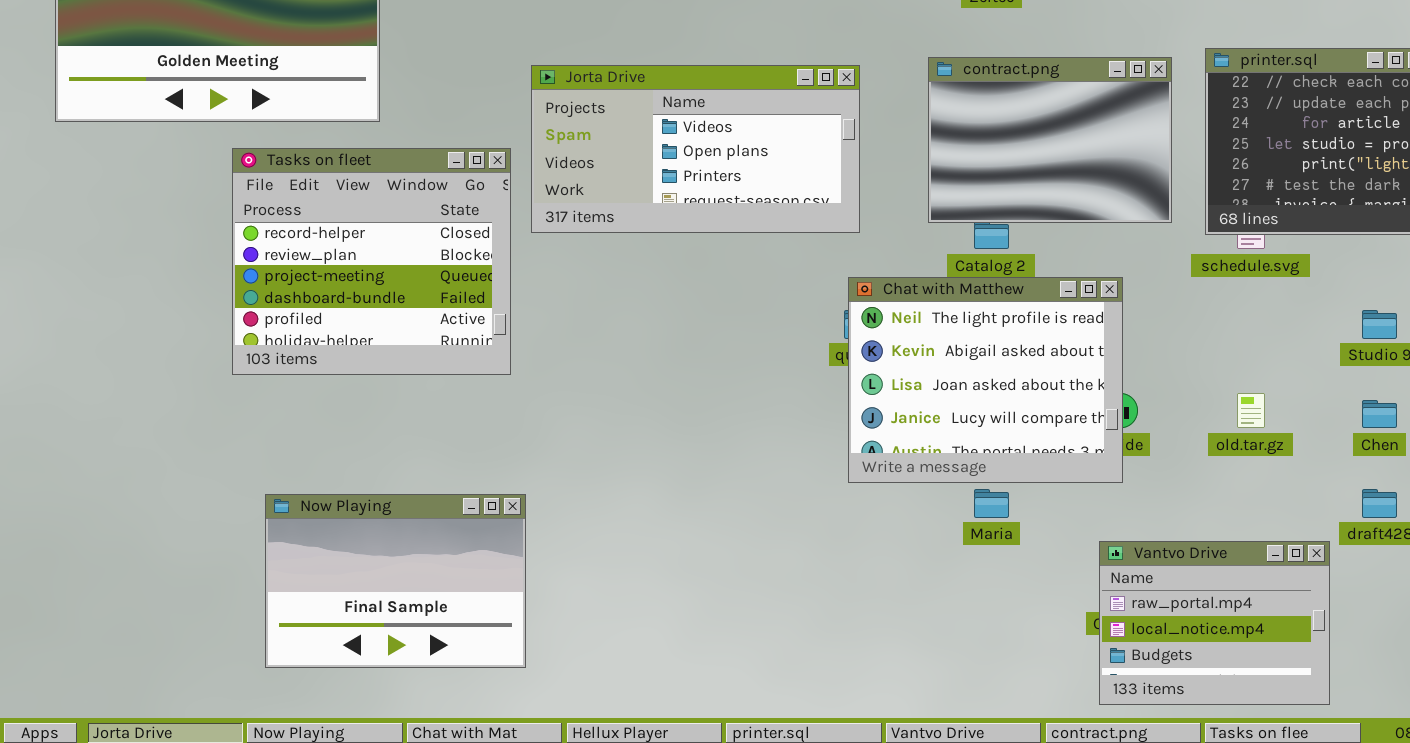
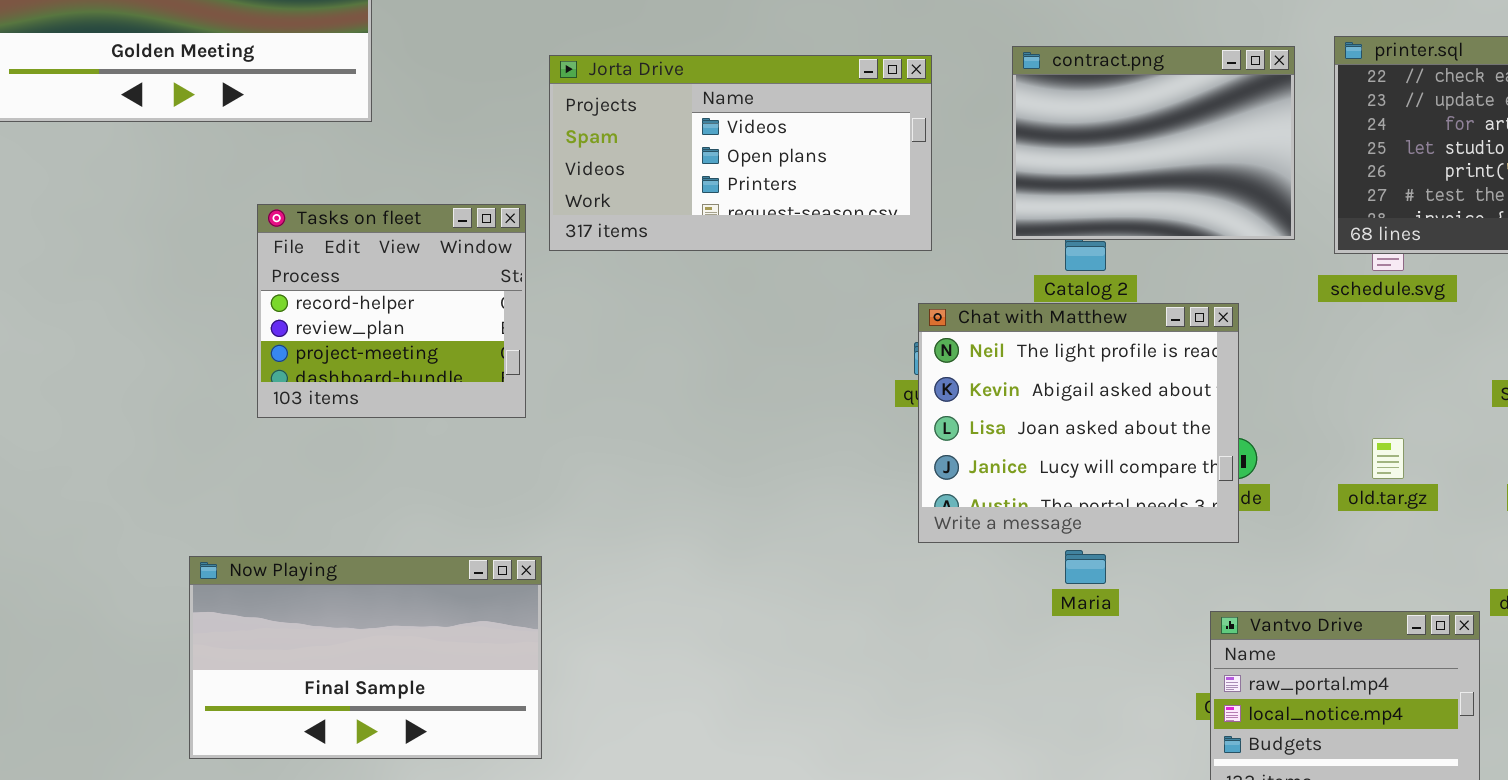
Tasks on fleet: [232,148,511,375] -> [257,204,526,418], resized
Now Playing: [265,494,526,668] -> [189,556,542,759], resized

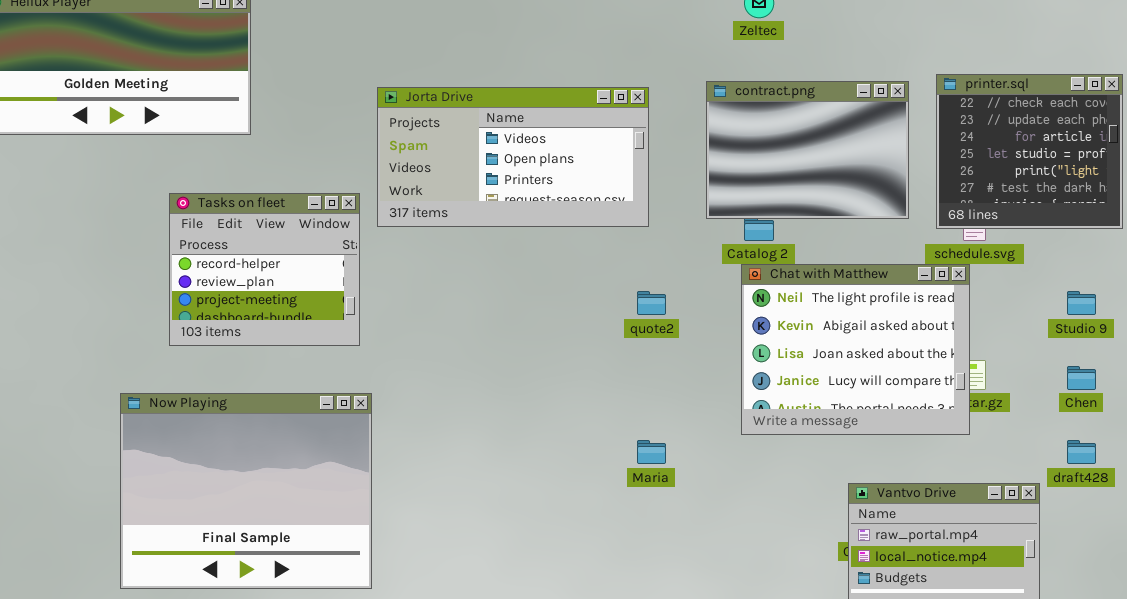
Chat with Matthew: [918,303,1239,543] -> [741,264,970,435], moved
Maria: [1065,550,1106,584] -> [637,440,666,464], moved
Now Playing: [189,556,542,759] -> [120,393,372,589], resized

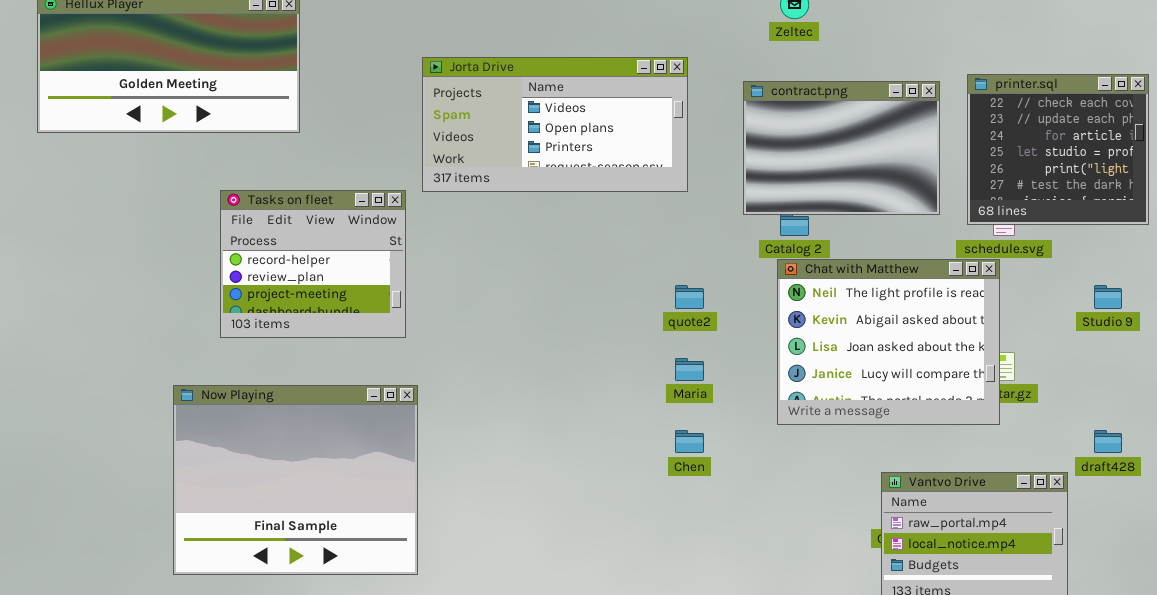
Jorta Drive: [377,87,649,227] -> [422,57,688,192], moved
Chen: [1067,366,1096,390] -> [675,430,704,453], moved
Maria: [637,440,666,464] -> [675,358,704,381], moved

